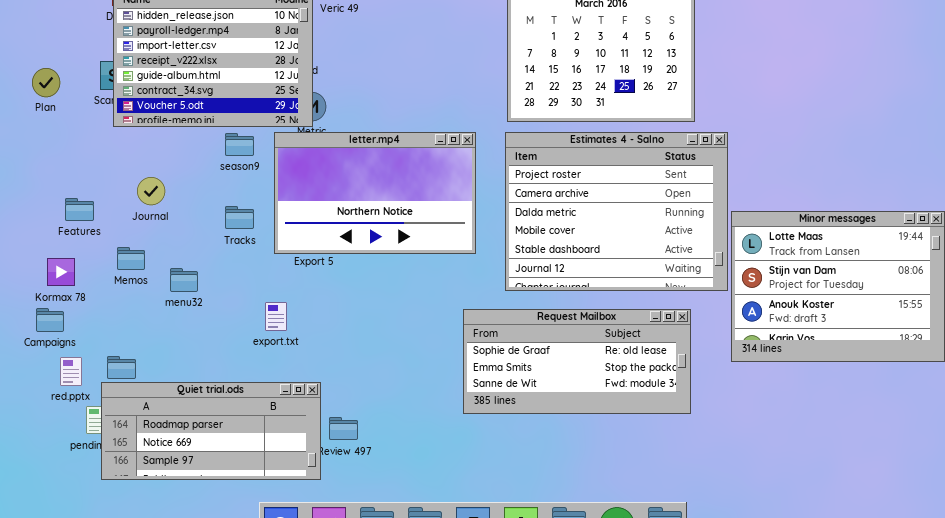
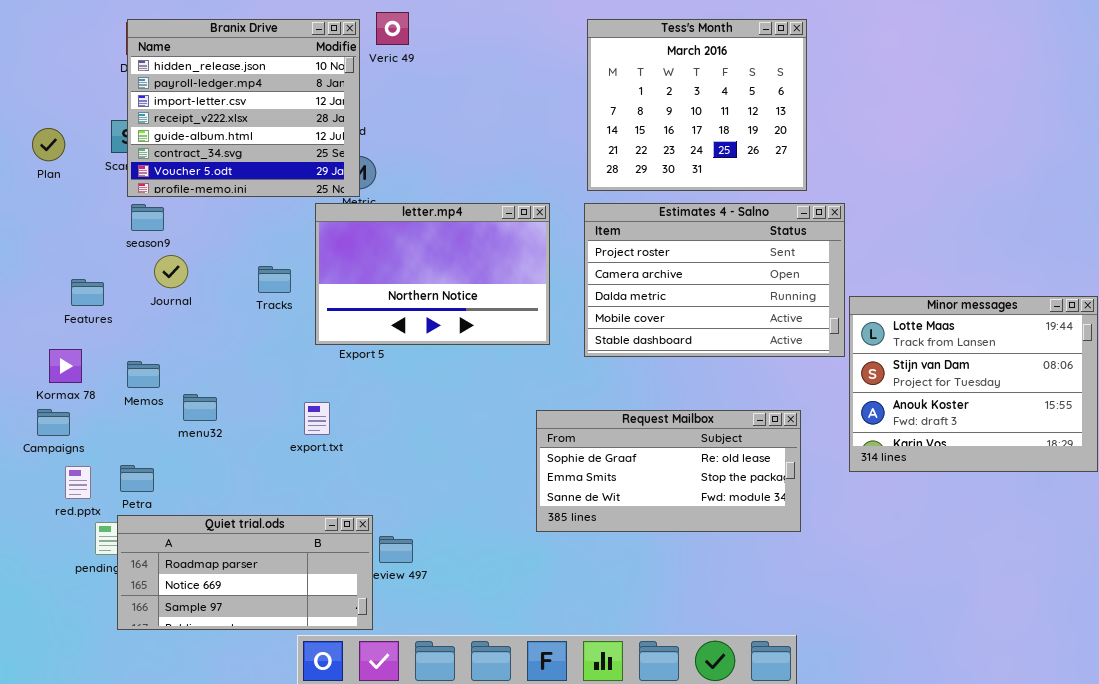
Estimates 4 - Salno: [505,132,728,291] -> [584,203,845,357], resized
season9: [225,133,254,156] -> [131,204,164,231], moved
Tracks: [225,206,254,229] -> [258,266,291,293], moved
Memos: [117,247,145,270] -> [127,361,160,388], moved
menu32: [170,268,198,292] -> [183,394,217,421], moved
Quiet trial.ods: [101,382,321,480] -> [117,515,373,630], moved

